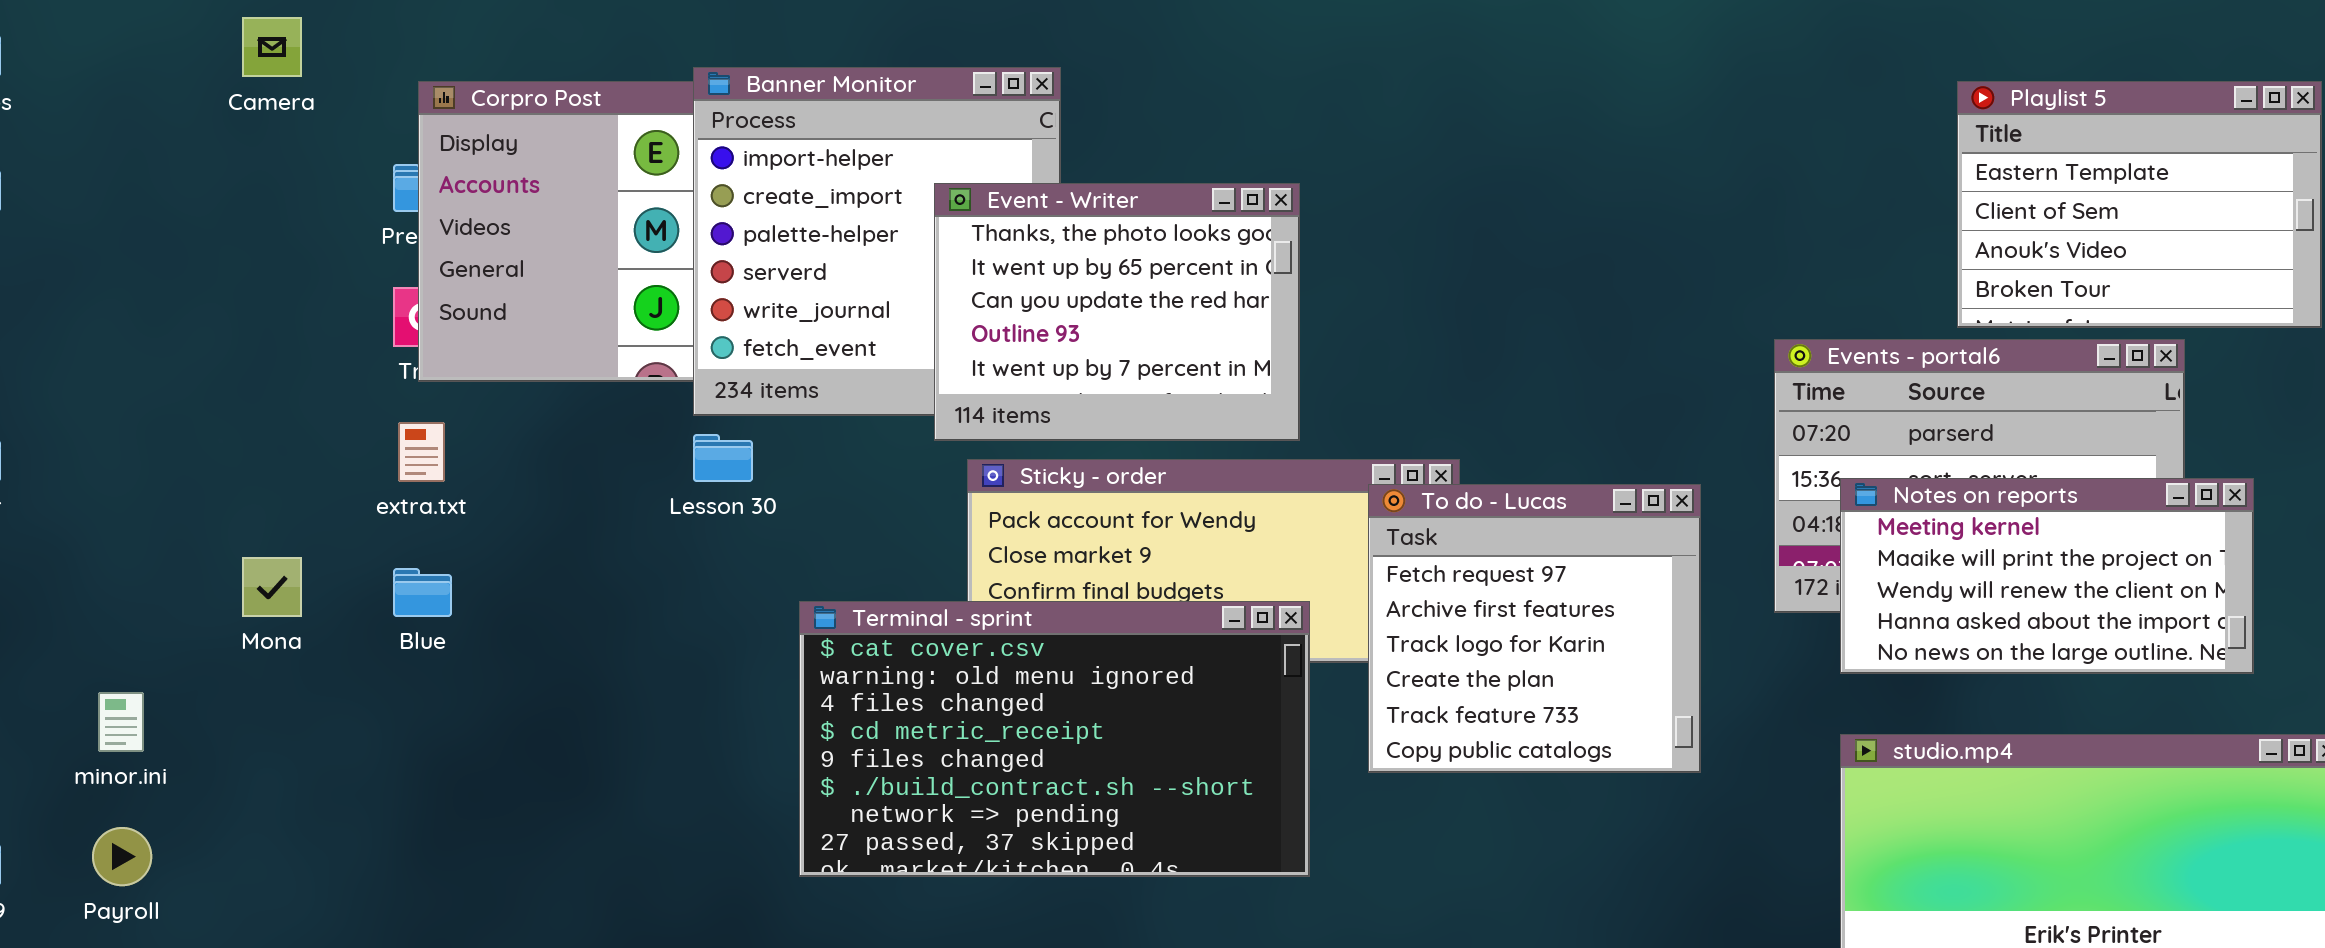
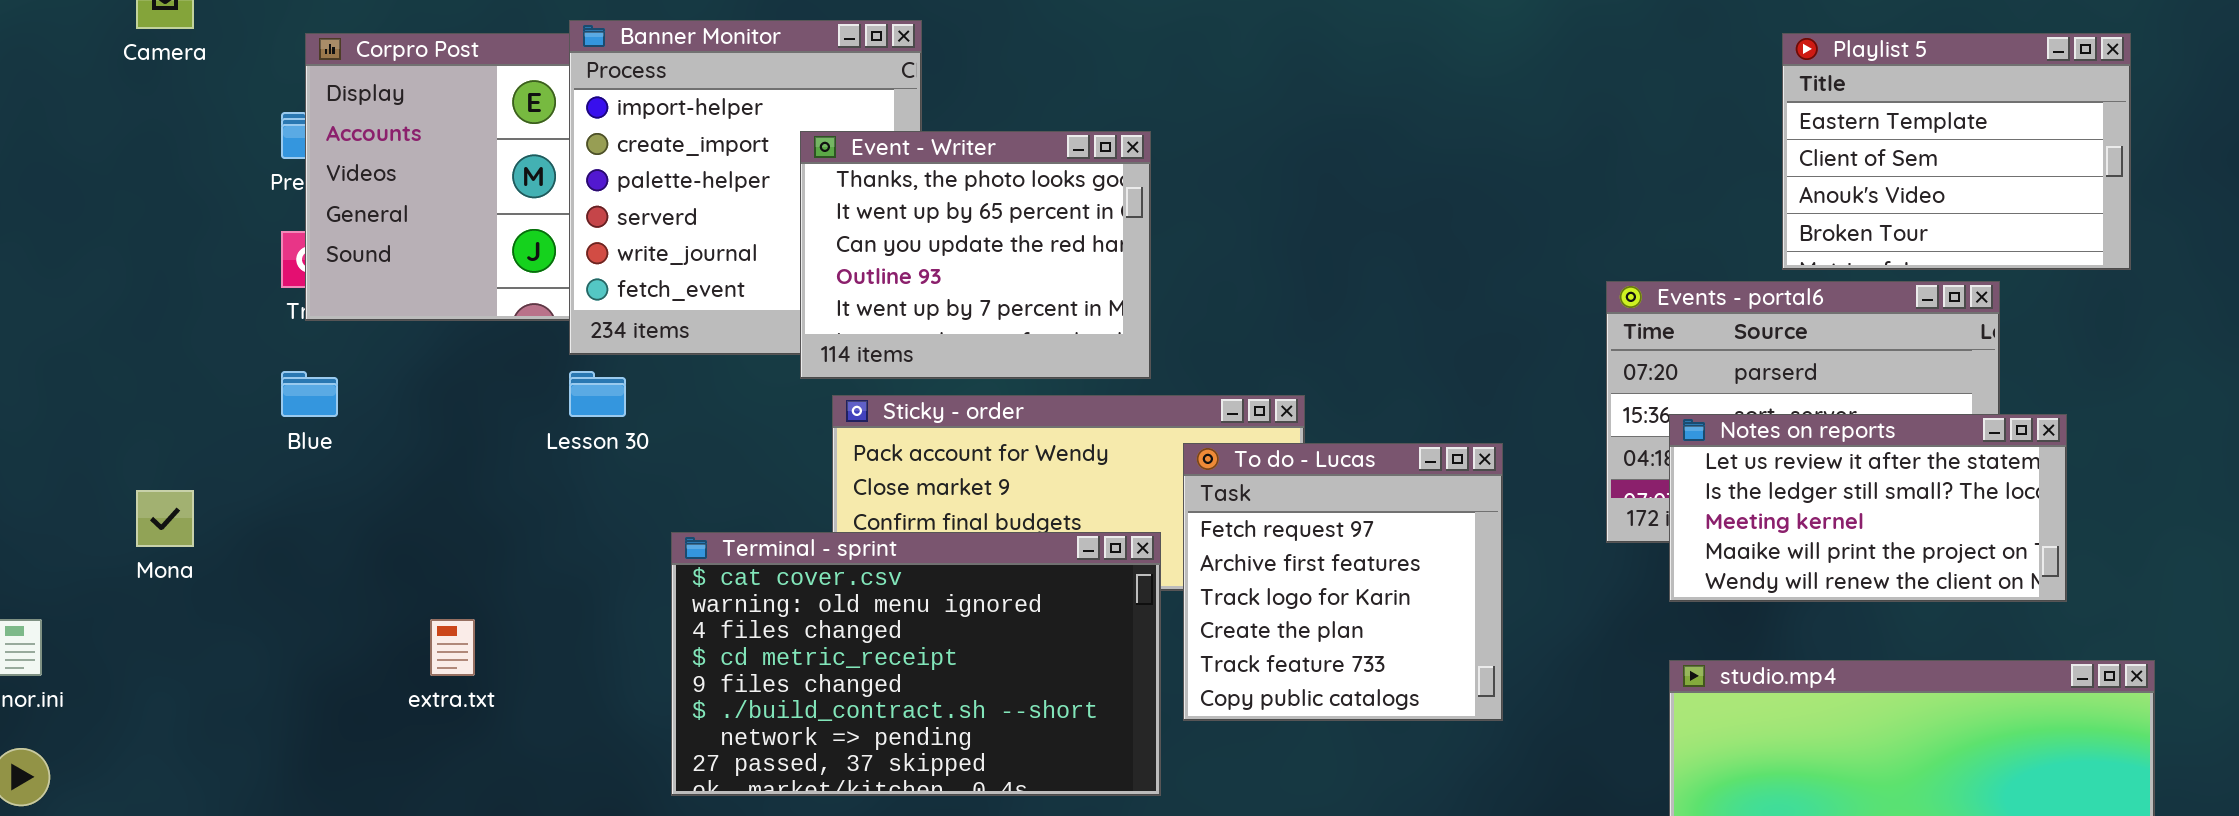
extra.txt: [398,422,445,482] -> [430,619,475,676], moved
Notes on reports: [1840,478,2254,674] -> [1669,414,2067,602], scrolled up 2 rows
To do - Lucas: [1368,484,1701,773] -> [1183,443,1503,721], moved
Blue: [393,568,452,617] -> [281,371,338,417], moved

